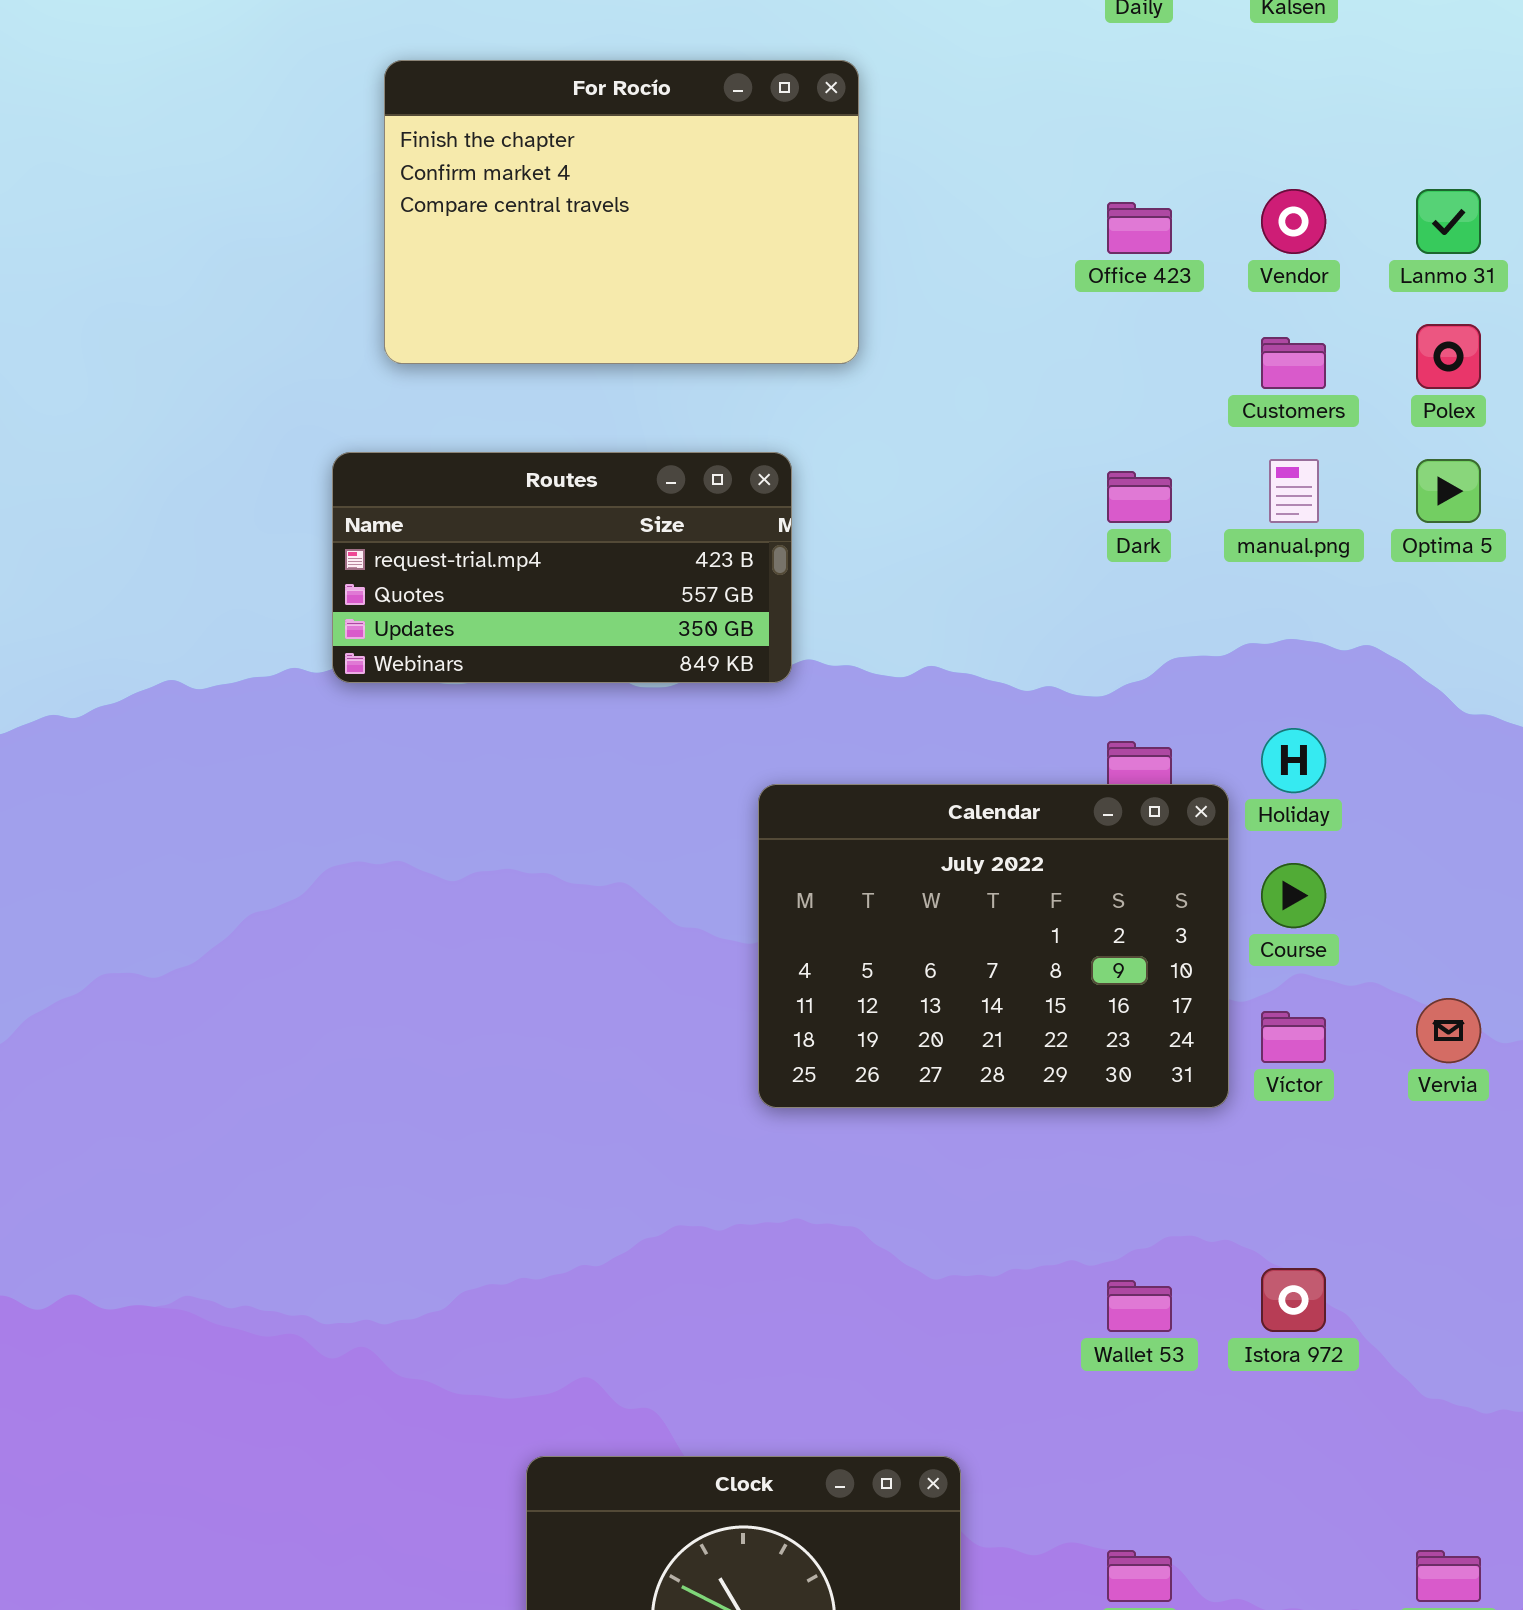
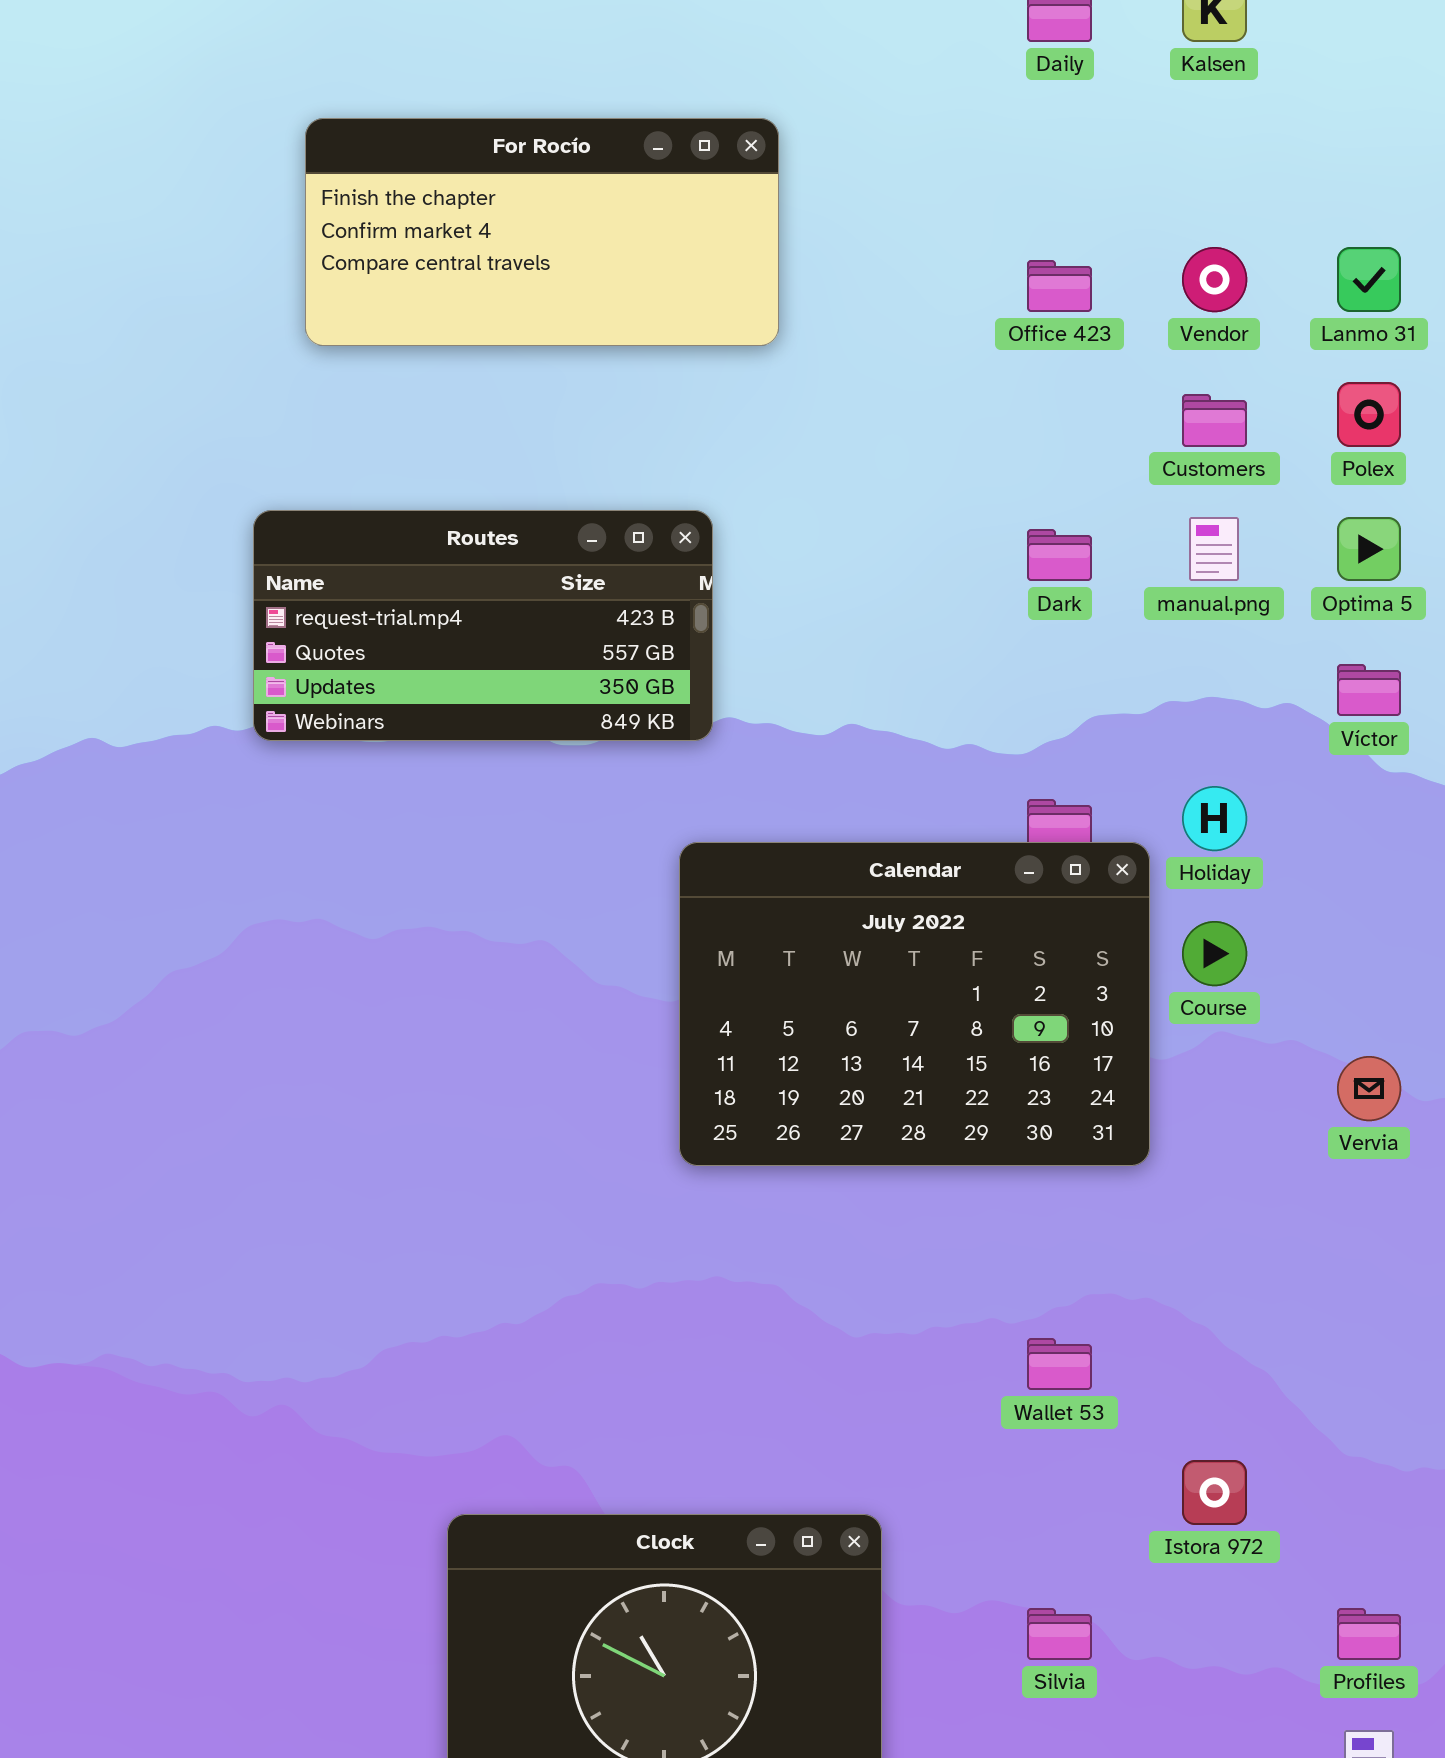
For Rocío: [384,60,859,364] -> [305,118,779,346], resized
Víctor: [1261,1011,1326,1063] -> [1337,664,1401,716], moved
Istora 972: [1261,1268,1326,1332] -> [1182,1460,1247,1525], moved

